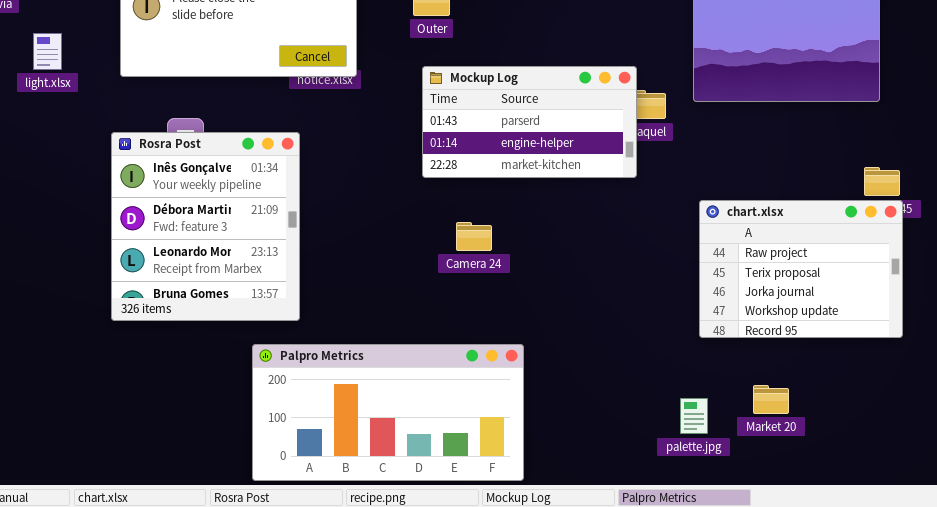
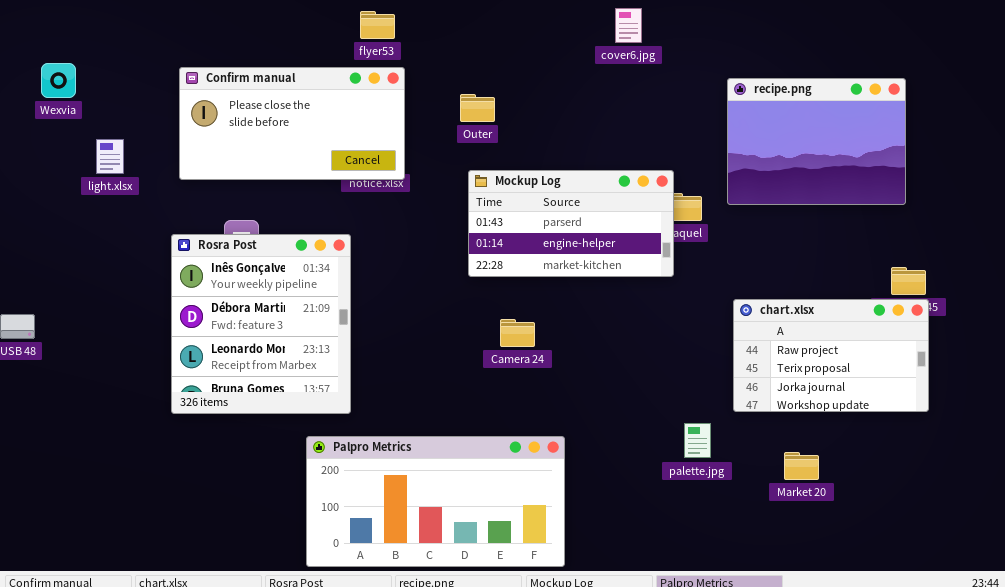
chart.xlsx: [699,200,903,338] -> [733,299,929,412], resized
Market 20: [753,385,789,414] -> [784,452,819,480], moved
palette.jpg: [680,398,708,434] -> [684,423,711,458], moved

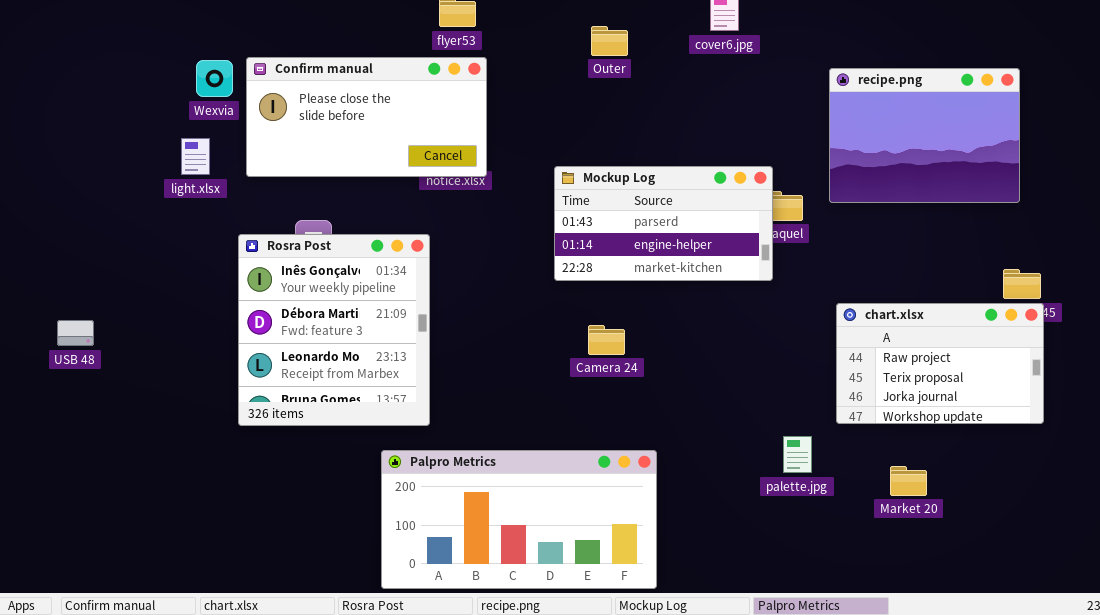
Wexvia: [41,63,76,98] -> [196,60,233,97], moved
Outer: [460,94,495,122] -> [591,26,628,56], moved
light.xlsx: [96,139,124,174] -> [181,138,210,175], moved

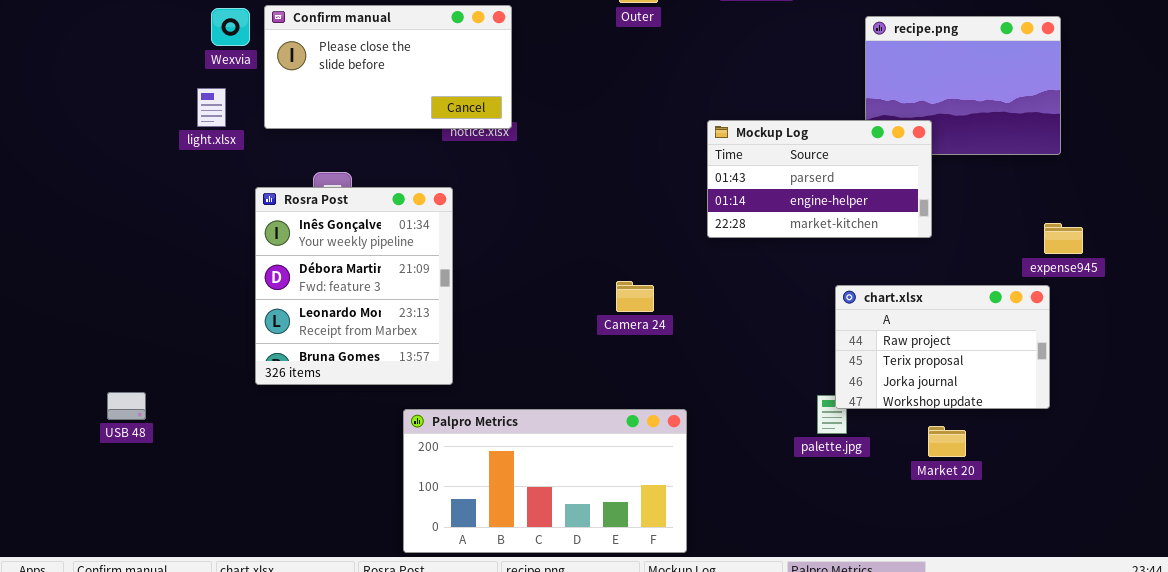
Mockup Log: [554,166,773,281] -> [707,120,932,238], moved
chart.xlsx: [836,303,1044,424] -> [835,285,1050,409], moved
USB 48: [57,320,94,346] -> [107,392,146,420], moved

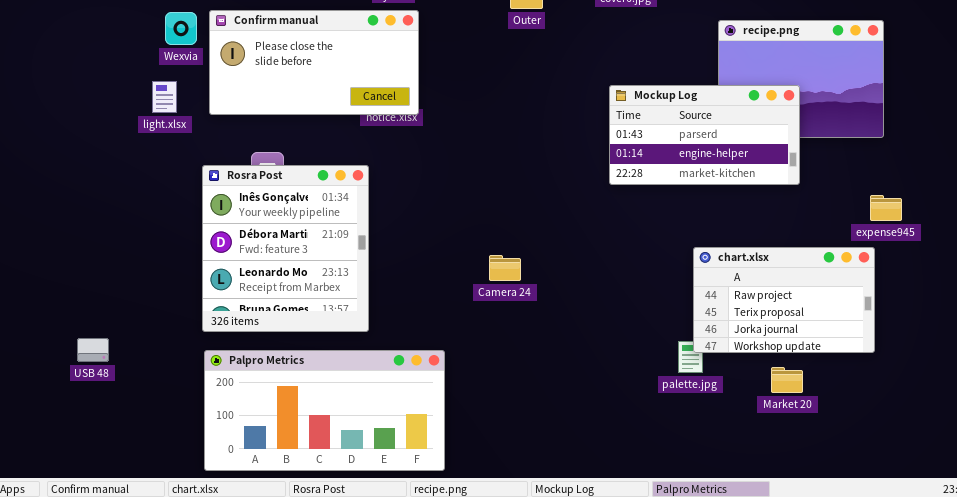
Mockup Log: [707,120,932,238] -> [609,85,800,185], moved
Camera 24: [616,281,654,312] -> [489,255,521,281], moved
Palpro Metrics: [403,409,687,553] -> [204,350,445,471], moved

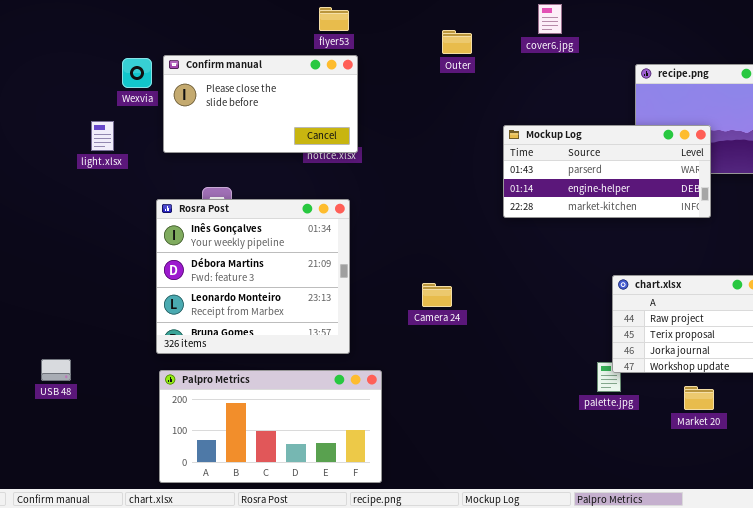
light.xlsx: [152,81,177,113] -> [91,121,114,151], moved
Mockup Log: [609,85,800,185] -> [503,125,711,218], resized
Rosra Post: [202,165,369,332] -> [156,199,350,354], resized

